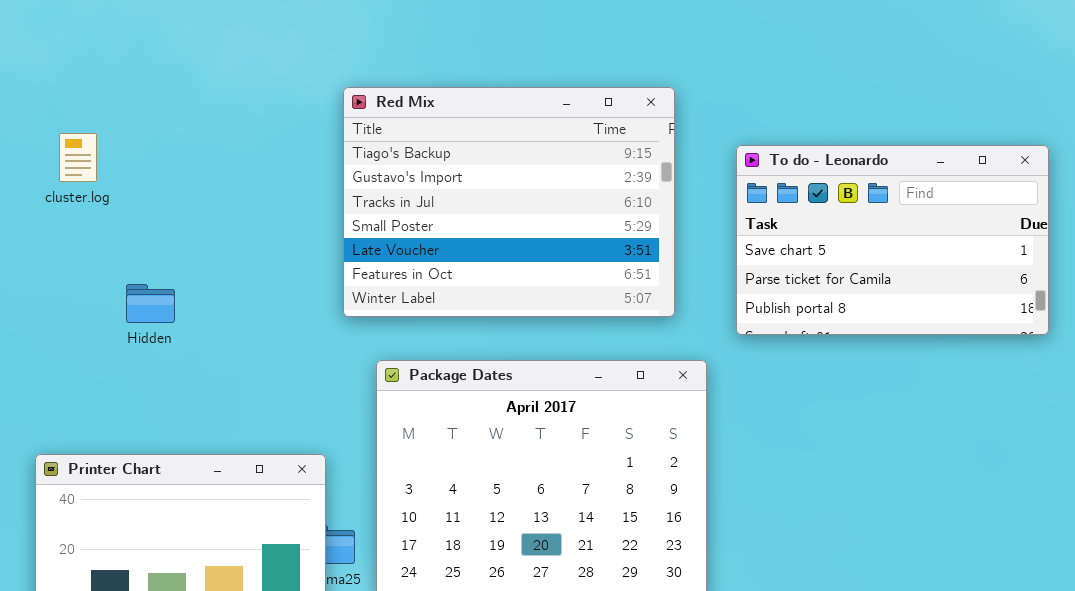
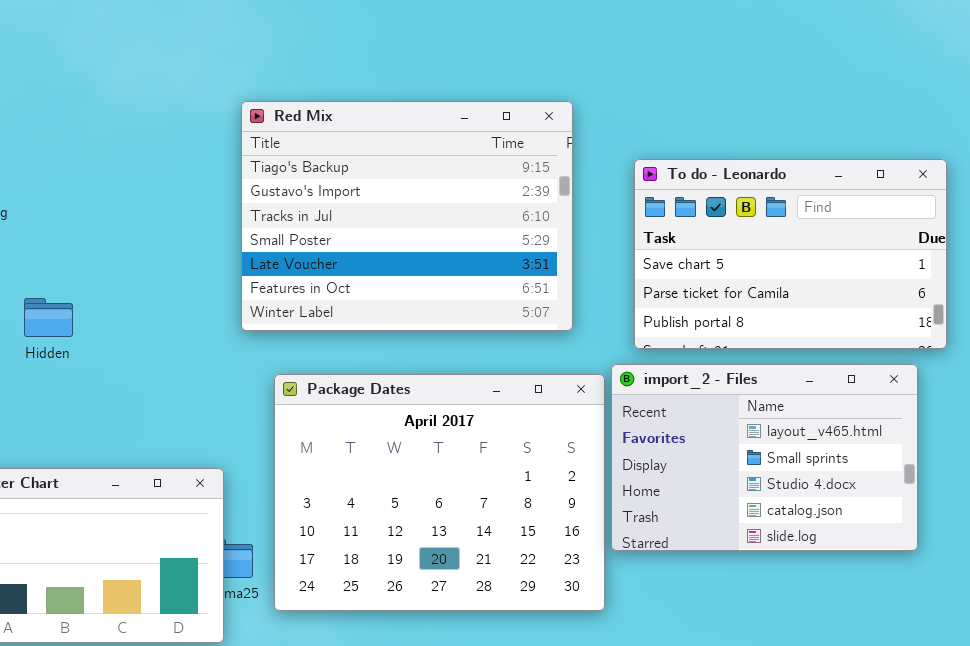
import_2 - Files: none -> [611,364,918,551], opened

